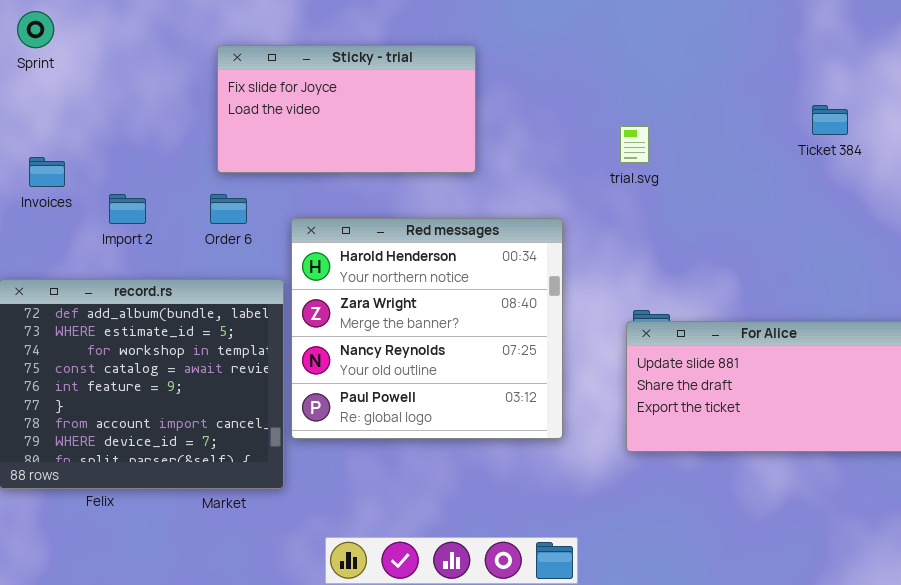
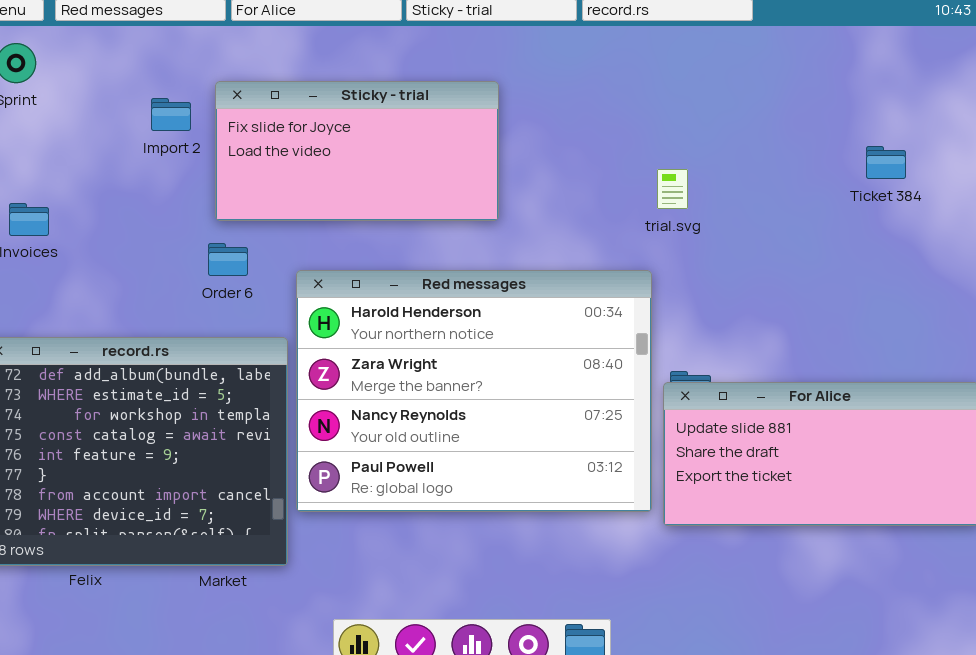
Import 2: [109,194,146,224] -> [151,98,191,131], moved
Red messages: [291,218,563,439] -> [296,270,652,512], resized

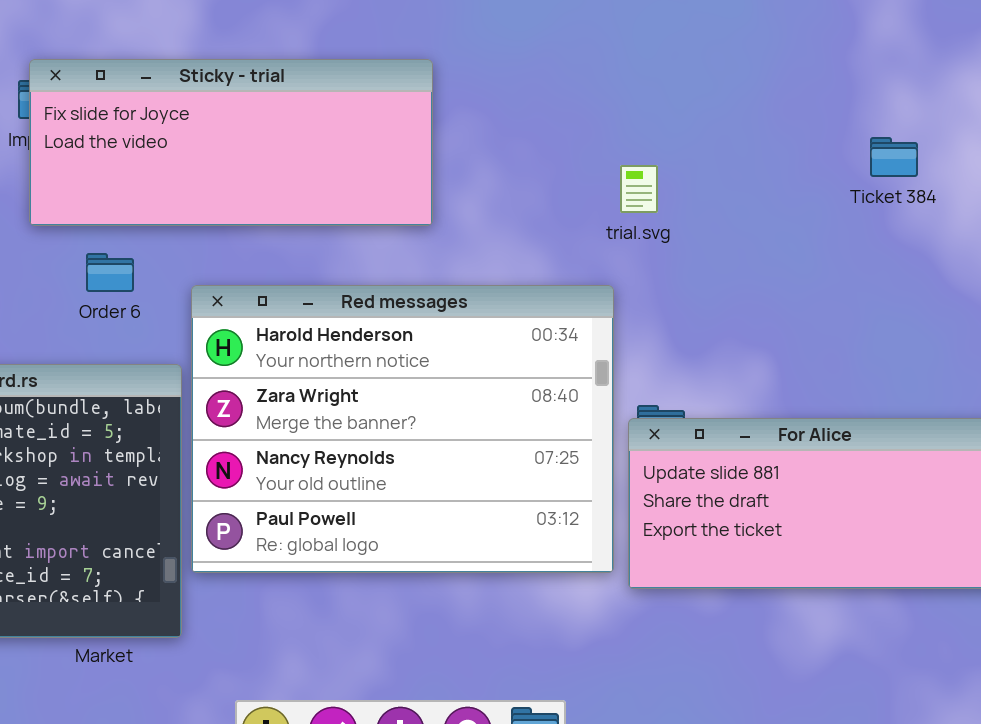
Sticky - trial: [215,81,499,221] -> [29,59,433,226], resized

